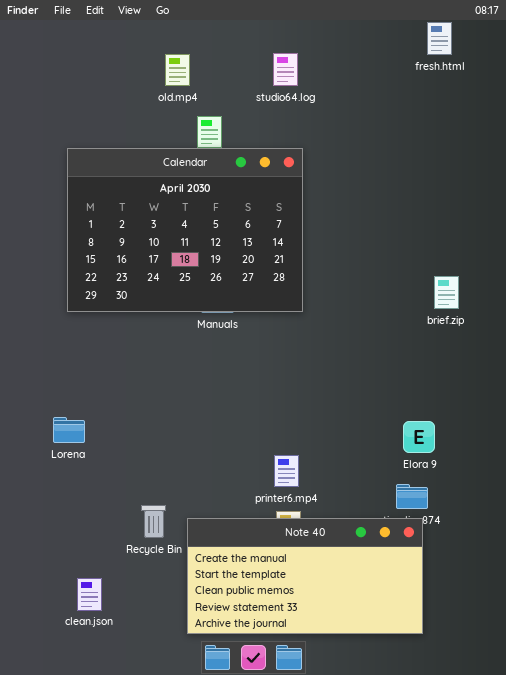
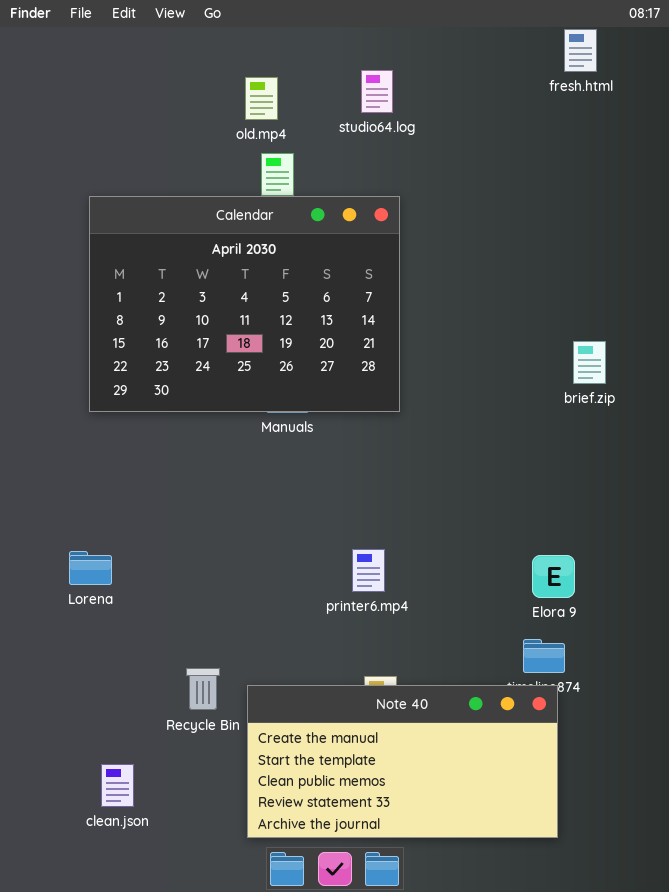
old.mp4: [165,54,190,86] -> [245,77,278,120], moved
brief.zip: [434,276,459,309] -> [573,341,606,384], moved
printer6.mp4: [274,455,299,487] -> [352,549,385,592], moved

